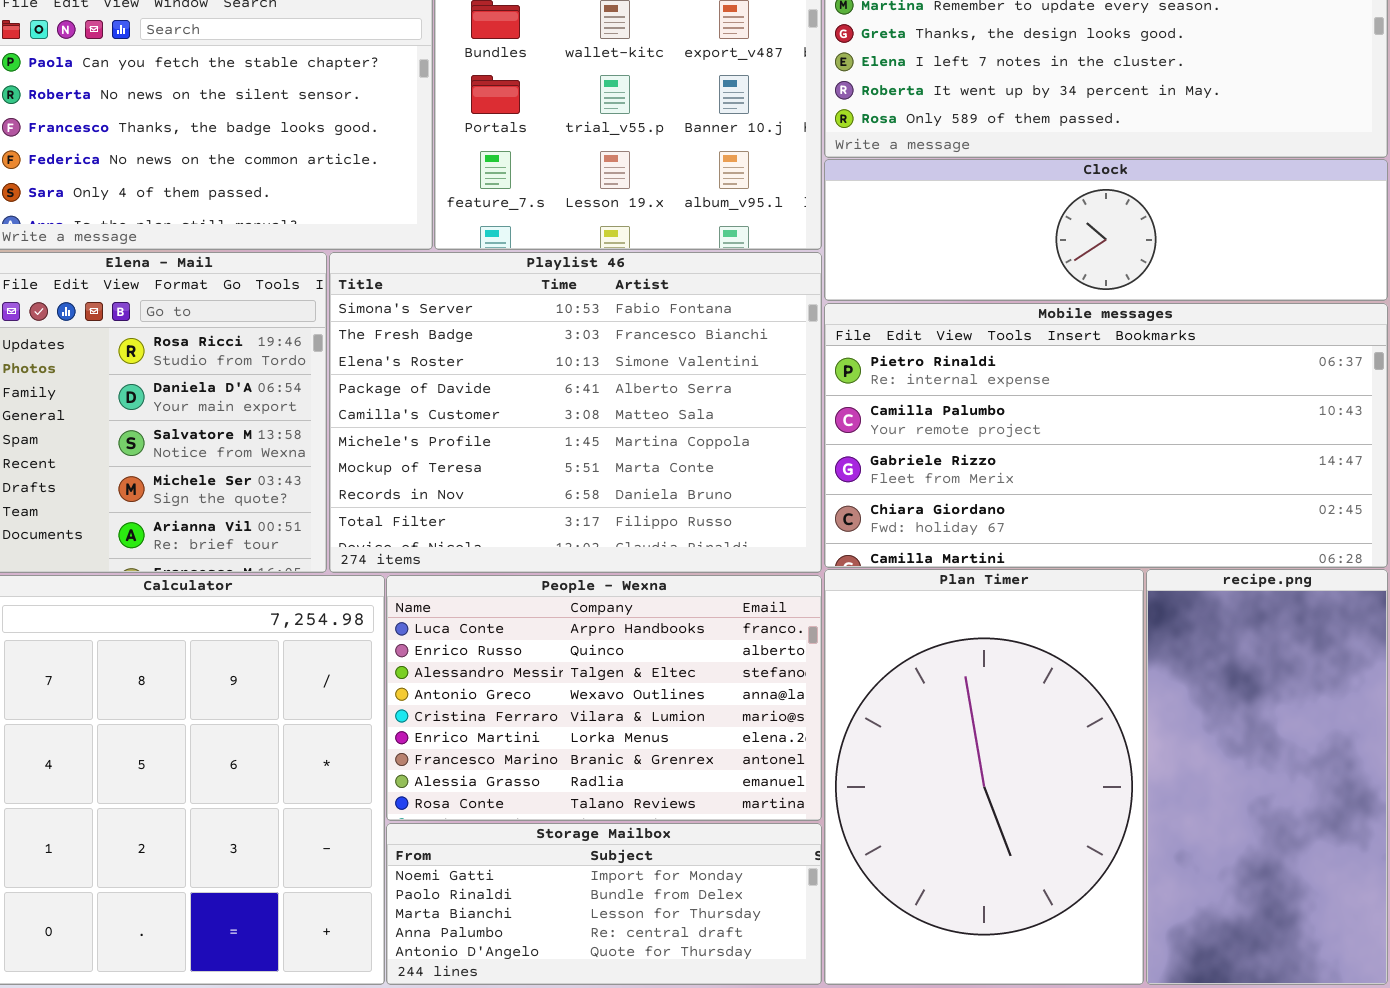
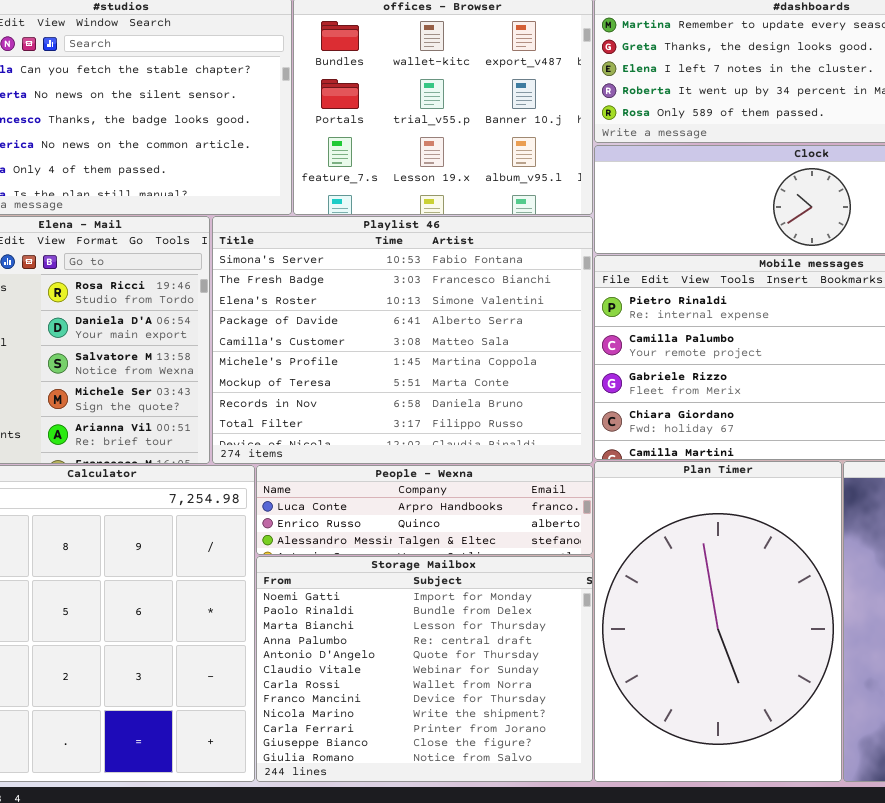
People - Wexna: [386,575,822,821] -> [256,465,593,555], resized
Storage Mailbox: [386,823,822,985] -> [256,556,593,782], resized

